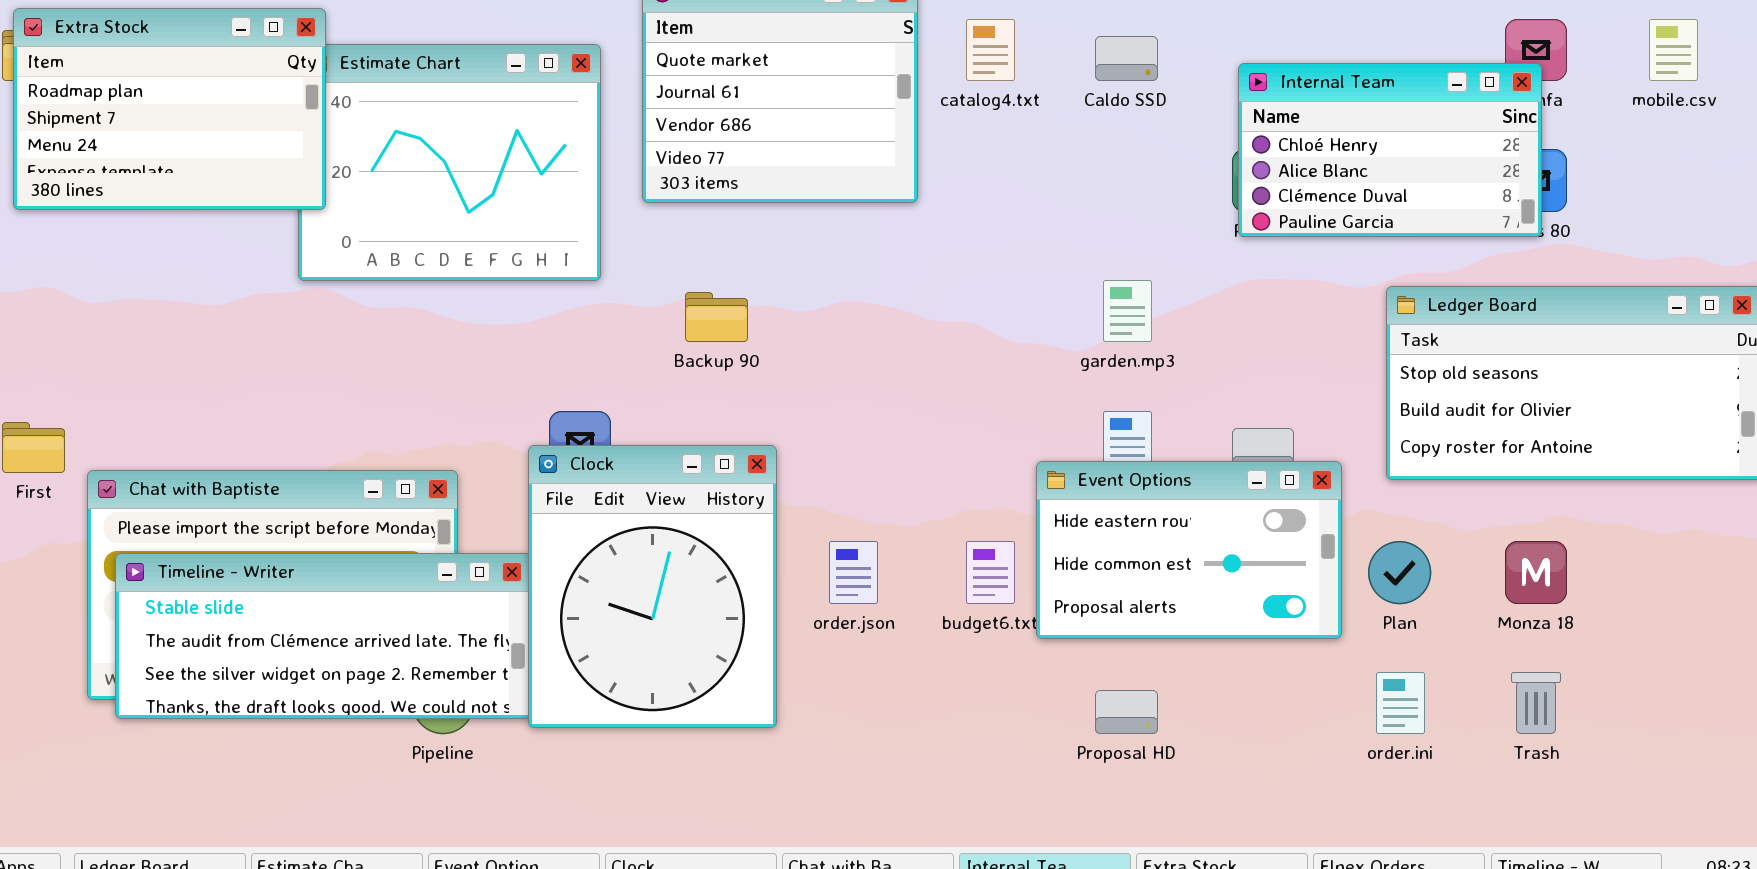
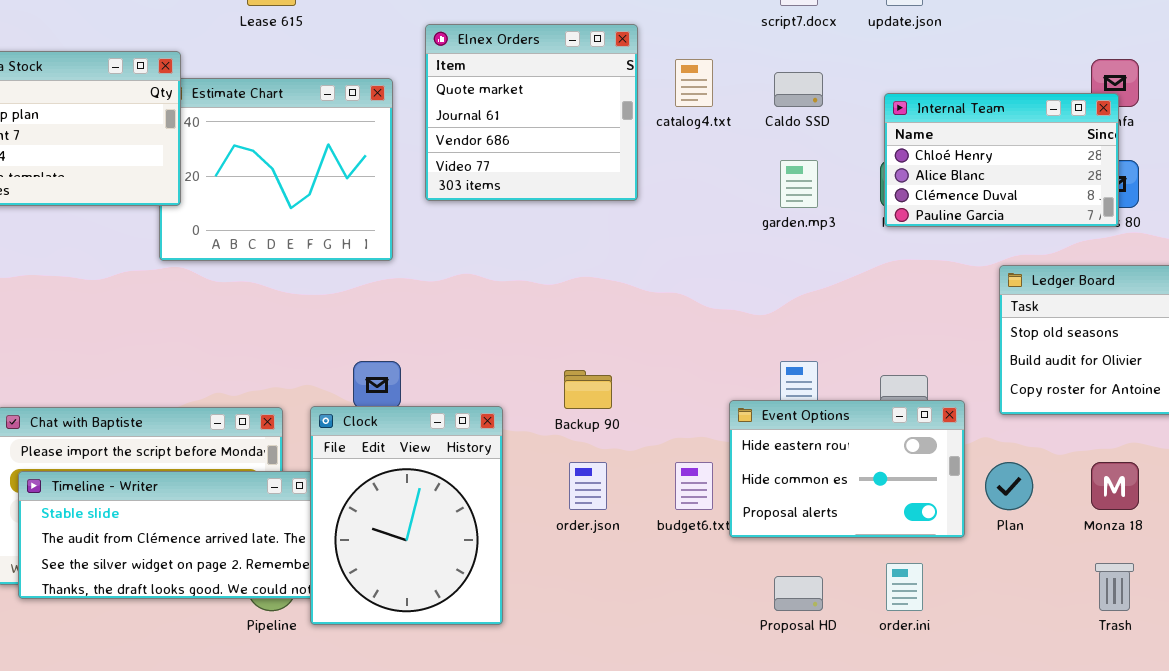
garden.mp3: [1103,280,1152,342] -> [780,160,818,208], moved
Backup 90: [685,292,748,342] -> [564,370,612,409], moved
Clock: [528,445,777,728] -> [310,406,503,625], moved
order.ini: [1376,672,1425,734] -> [886,563,923,611], moved

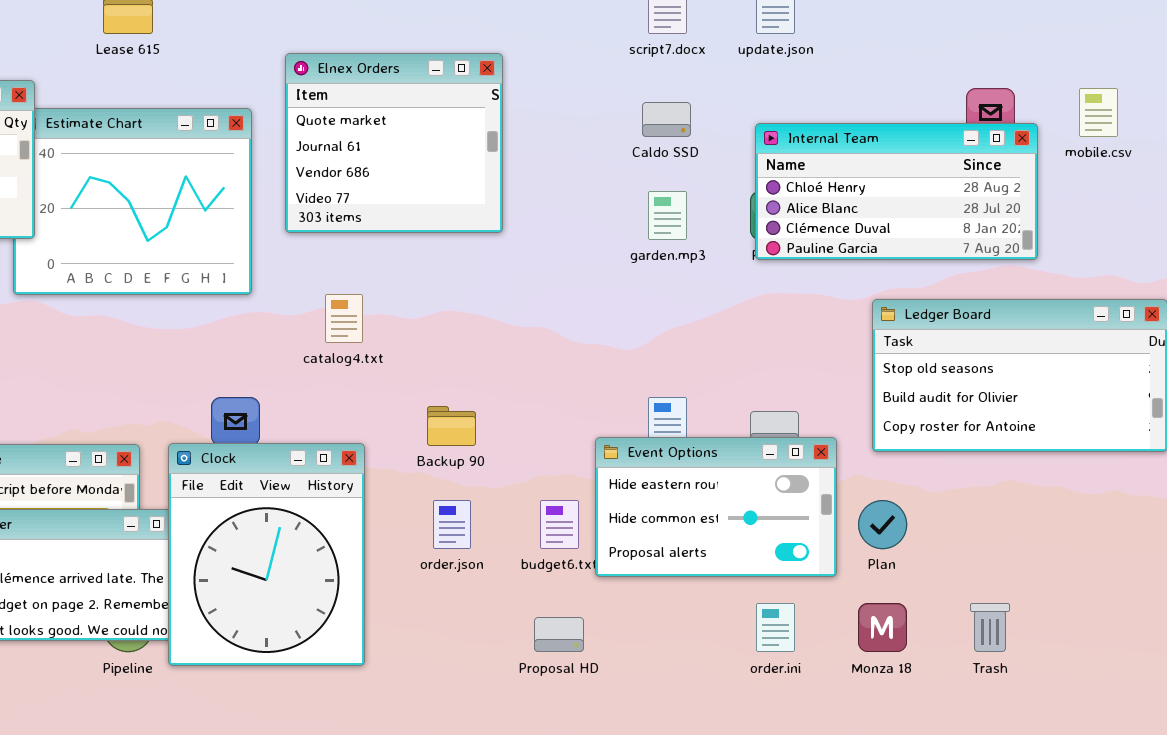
catalog4.txt: [675,59,713,107] -> [325,294,363,343], moved
Internal Team: [884,93,1119,227] -> [755,123,1038,260], resized
Monza 18: [1091,462,1139,510] -> [858,603,907,652], moved
Proposal HD: [774,576,823,611] -> [534,617,584,652], moved

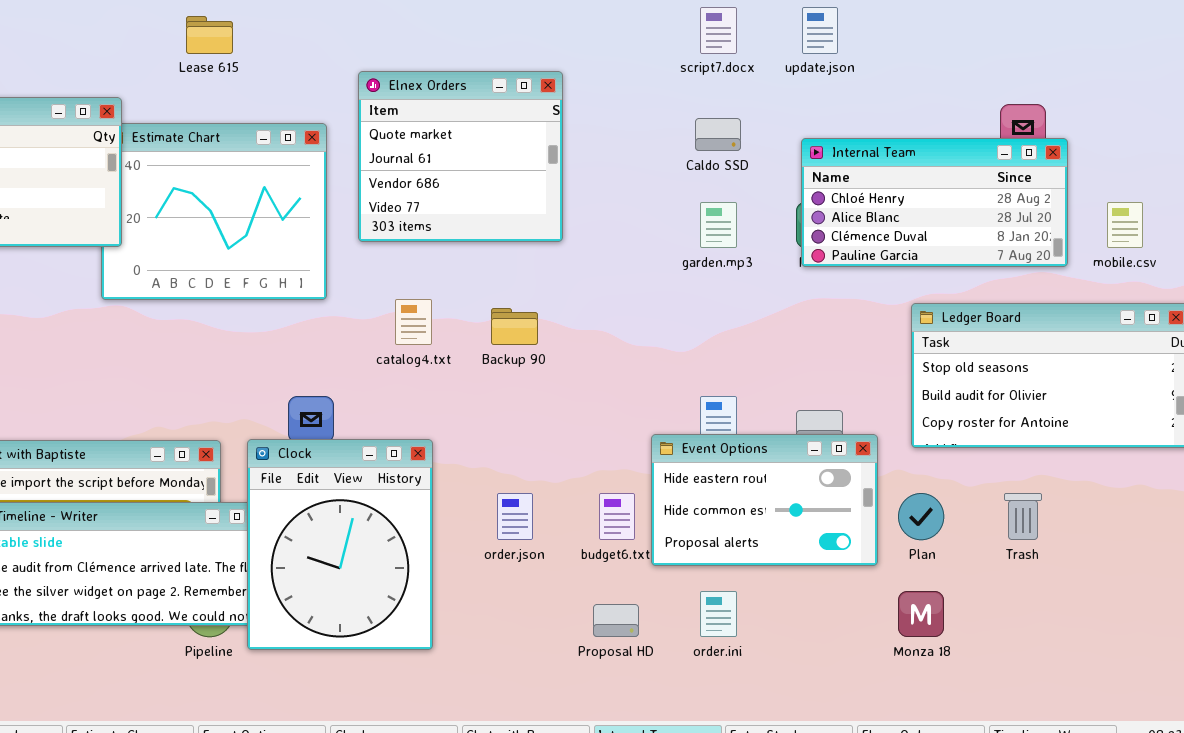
mobile.csv: [1079,88,1118,137] -> [1107,202,1143,248], moved
Backup 90: [427,406,476,446] -> [491,308,538,345], moved
order.ini: [756,603,795,652] -> [700,591,737,637], moved
Trash: [970,603,1010,652] -> [1004,493,1042,540], moved

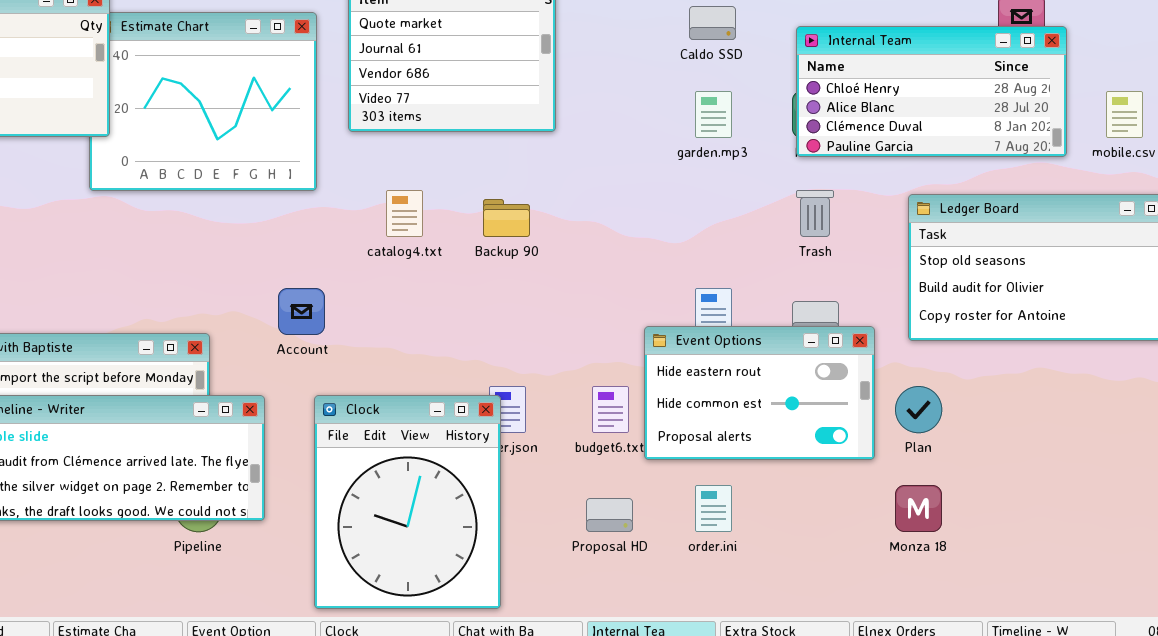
Clock: [247,439,433,650] -> [314,395,501,609], moved
Trash: [1004,493,1042,540] -> [796,190,834,237], moved

